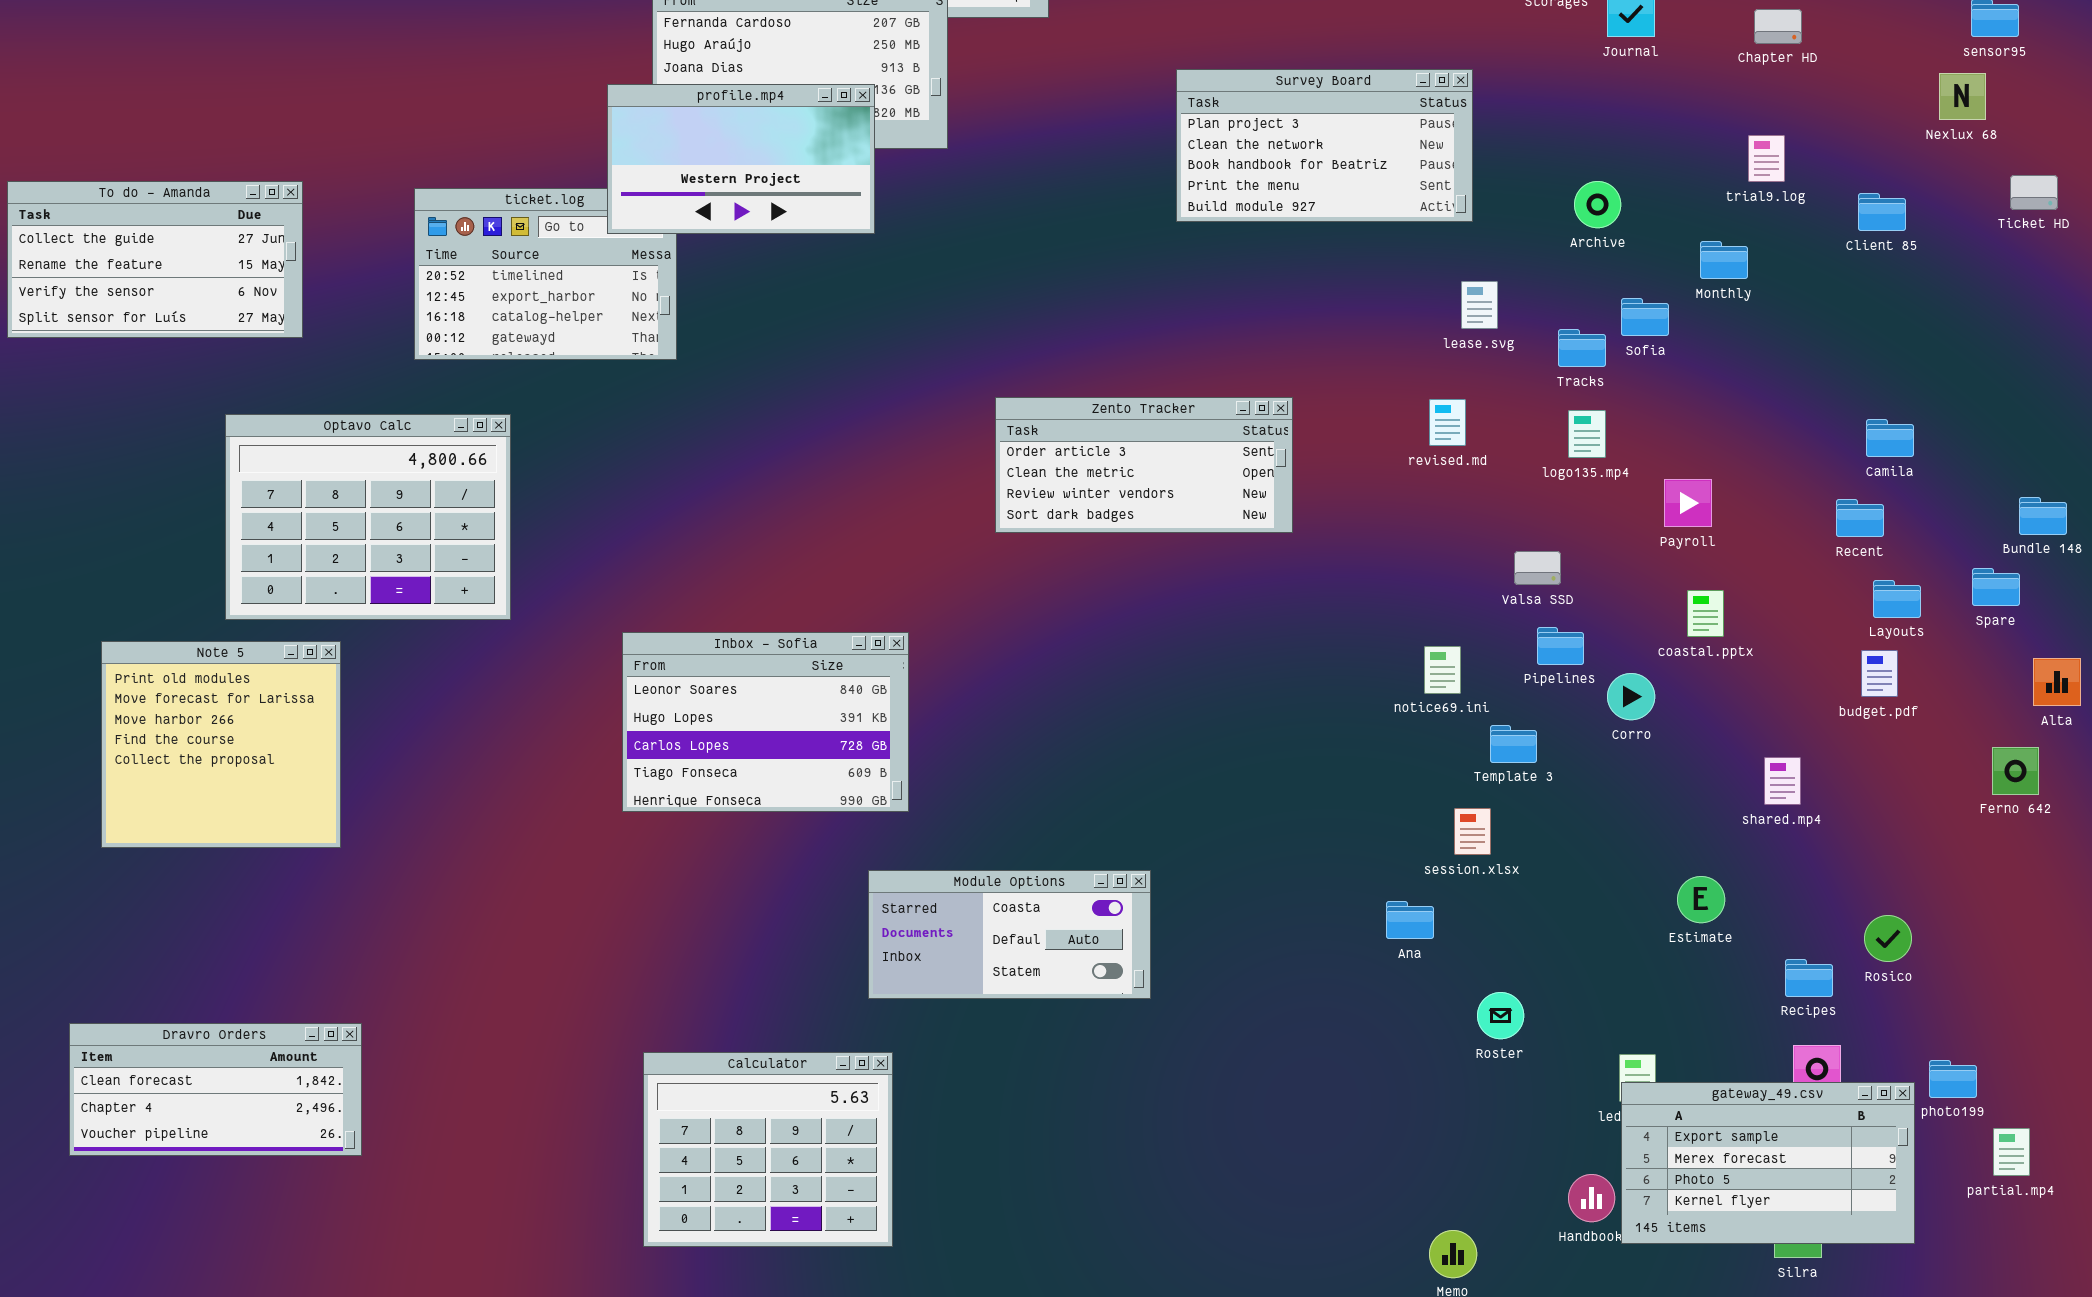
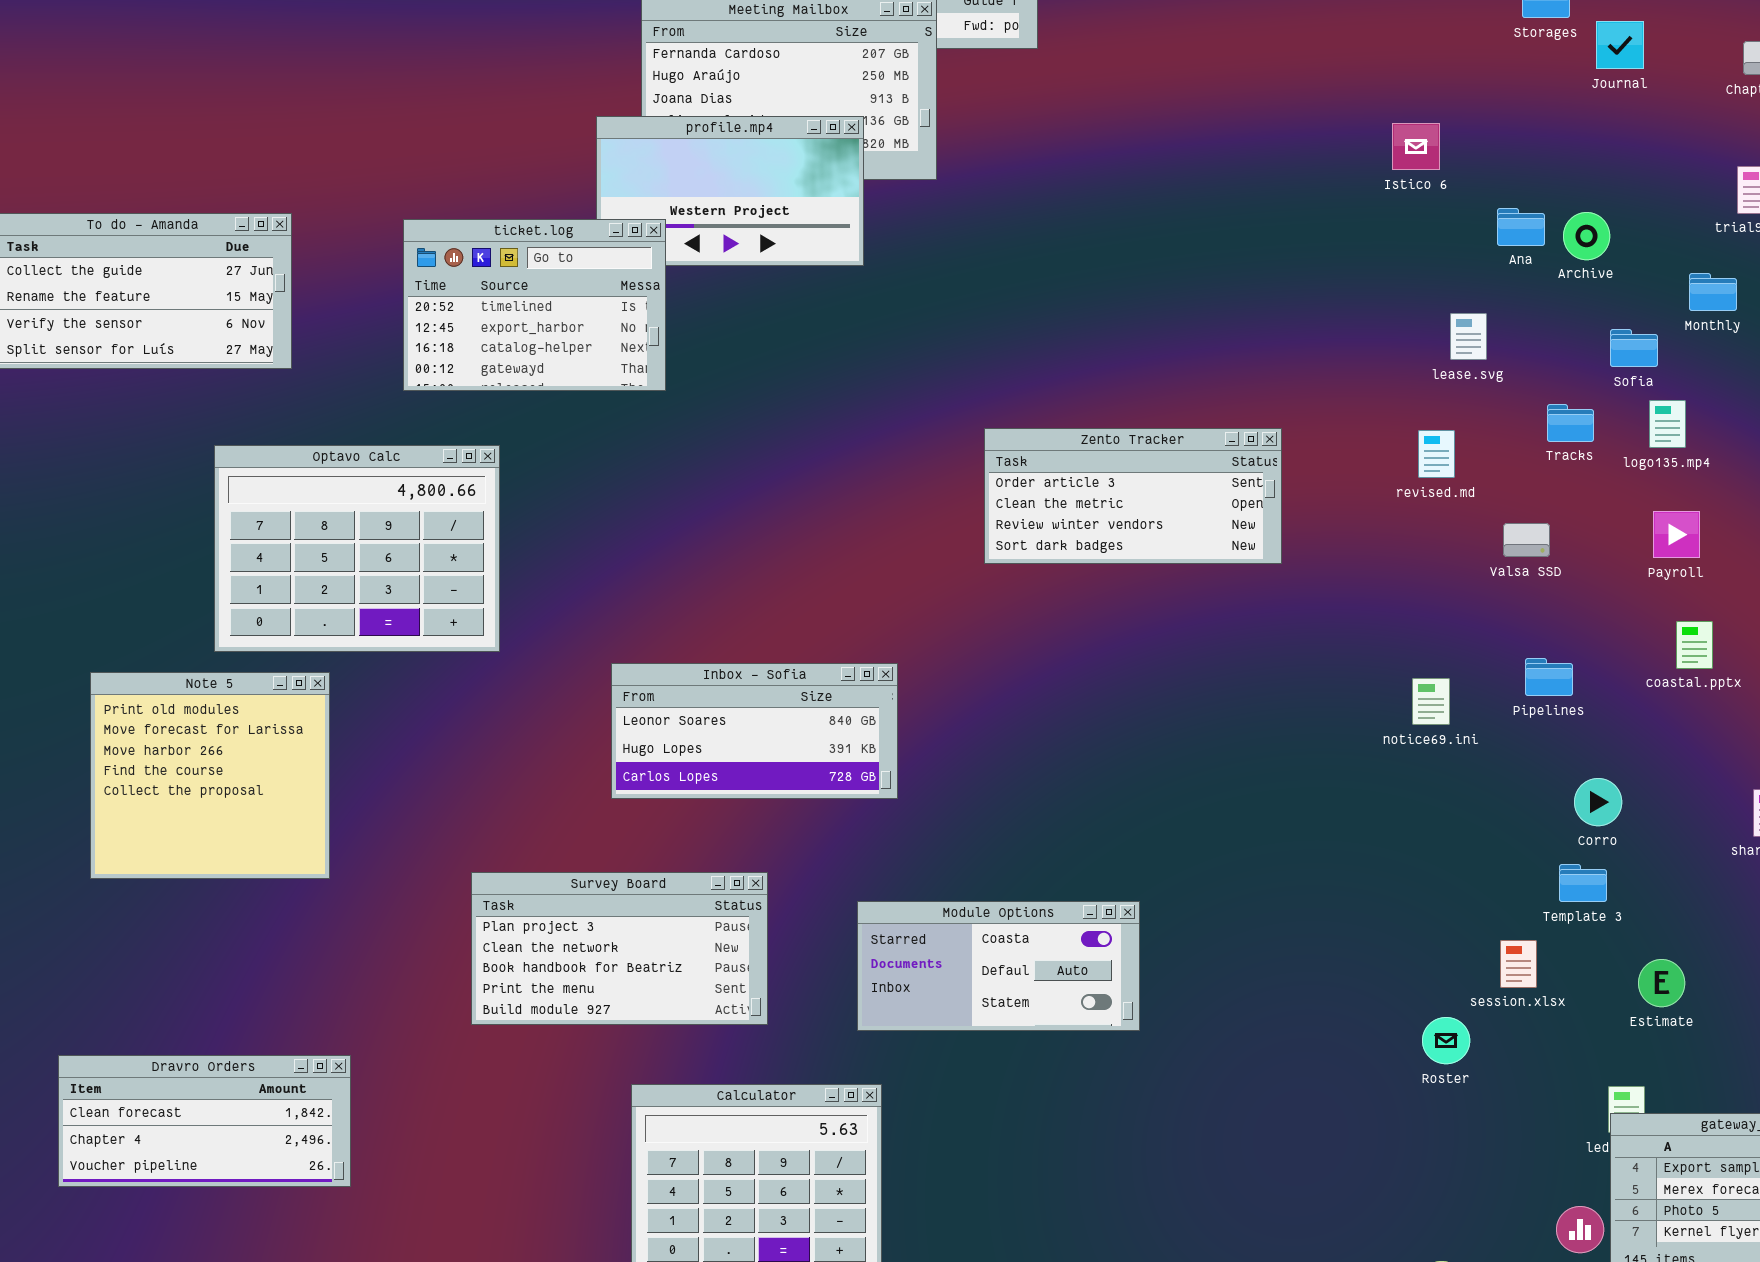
Survey Board: [1176,69,1473,222] -> [471,872,768,1025], moved
ticket.log: [414,188,677,360] -> [403,219,666,391], raised
Tracks: [1558,329,1606,367] -> [1547,404,1594,442], moved
logo135.mp4: [1568,410,1606,458] -> [1649,400,1686,448], moved
Valsa SSD: [1514,551,1561,585] -> [1503,523,1550,557], moved
Inbox - Sofia: [622,632,909,812] -> [611,663,898,799], resized
Corro: [1607,673,1655,720] -> [1574,778,1622,826], moved
Template 3: [1490,725,1537,763] -> [1559,864,1607,902], moved
session.xlsx: [1454,808,1491,855] -> [1500,940,1537,988], moved
Estimate: [1677,876,1725,923] -> [1638,959,1685,1007], moved
Ana: [1386,901,1434,939] -> [1497,208,1545,246], moved
Roster: [1477,992,1524,1039] -> [1422,1017,1470,1064], moved

